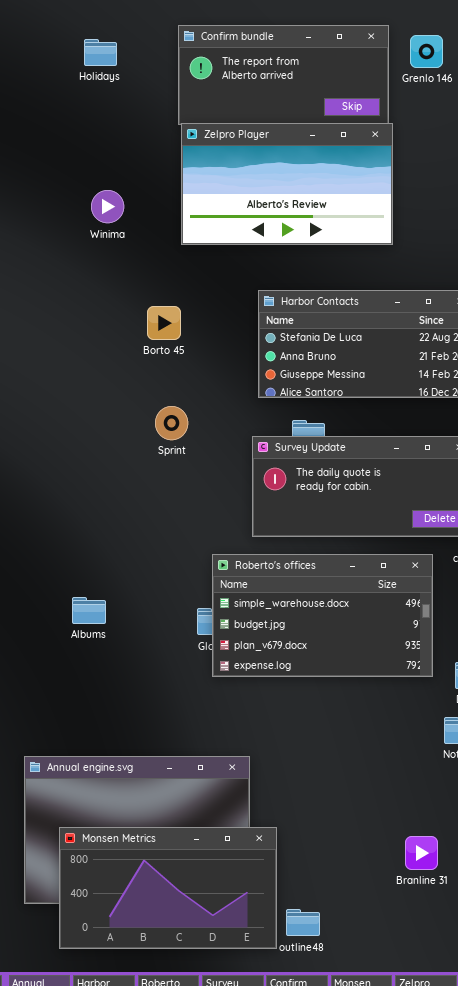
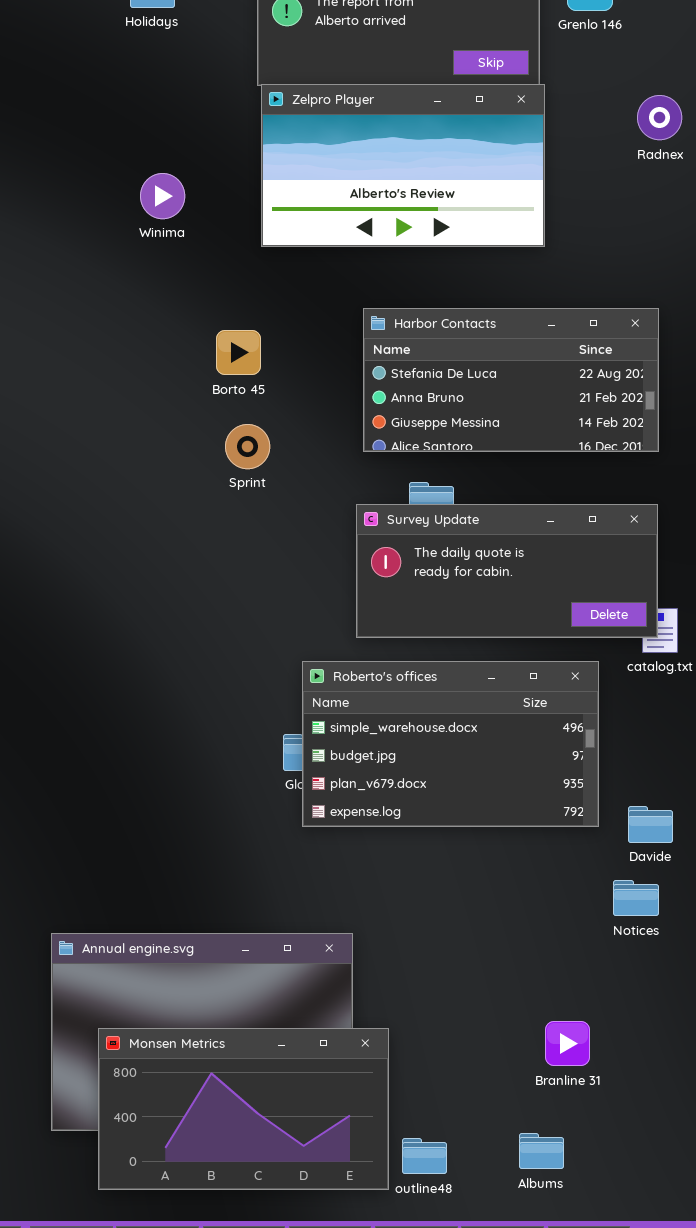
Sprint: [155,406,188,440] -> [225,424,270,469], moved
Albums: [72,597,106,624] -> [519,1133,564,1169], moved
Branline 31: [405,836,438,870] -> [545,1021,590,1066], moved

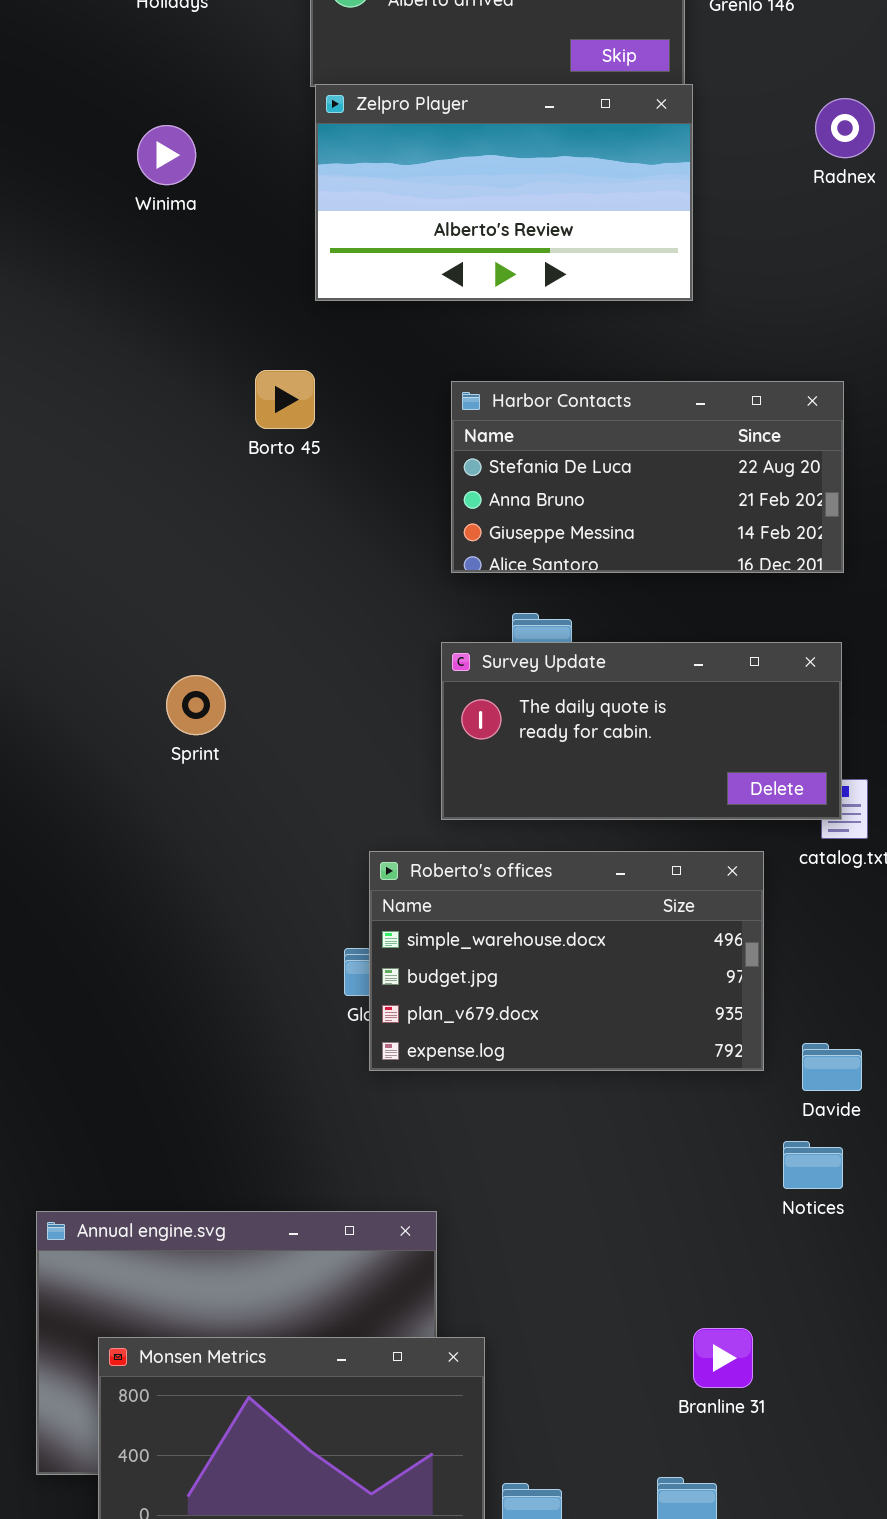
Winima: [140,173,185,219] -> [137,125,196,185], moved
Borto 45: [216,330,261,375] -> [255,370,315,429], moved
Sprint: [225,424,270,469] -> [166,675,226,735], moved

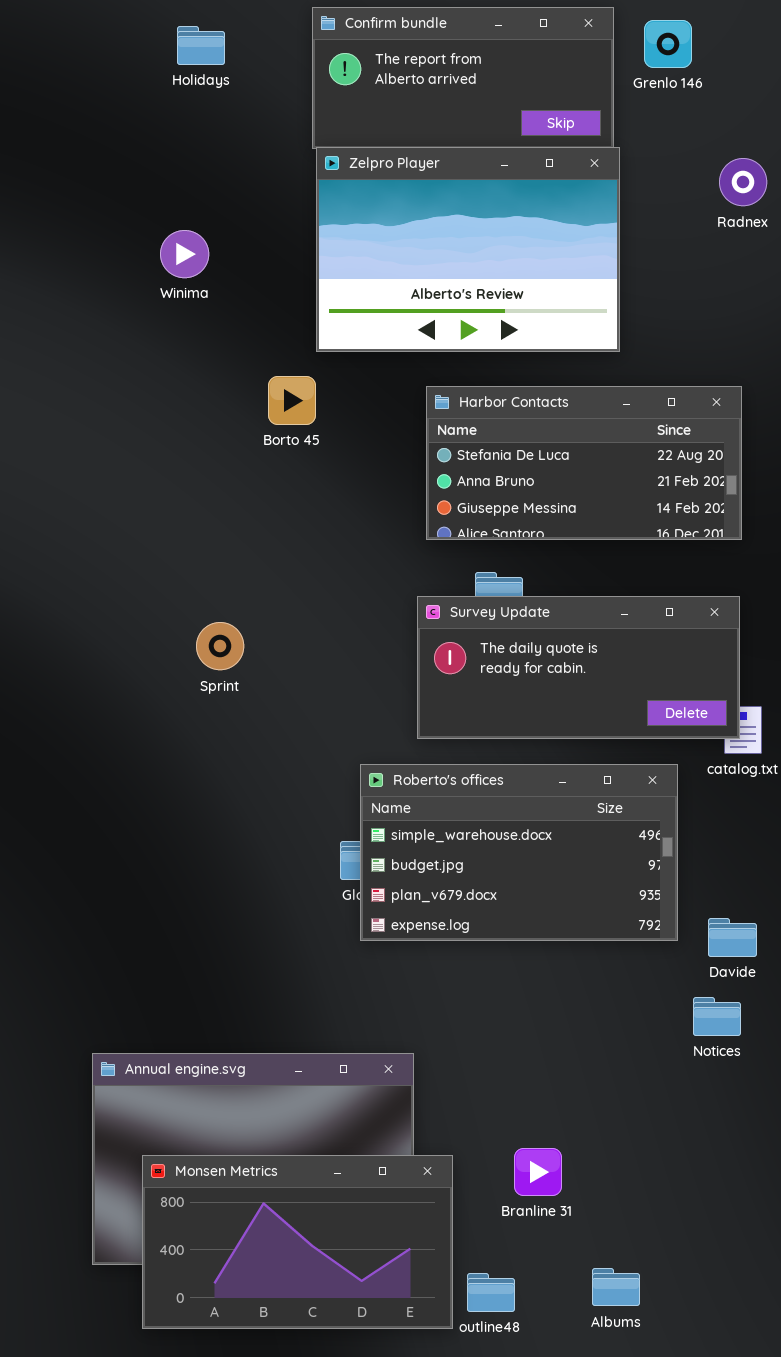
Zelpro Player: [315,84,693,301] -> [316,147,620,352], resized
Winima: [137,125,196,185] -> [160,230,209,278], moved
Branline 31: [693,1328,753,1388] -> [514,1148,562,1196], moved

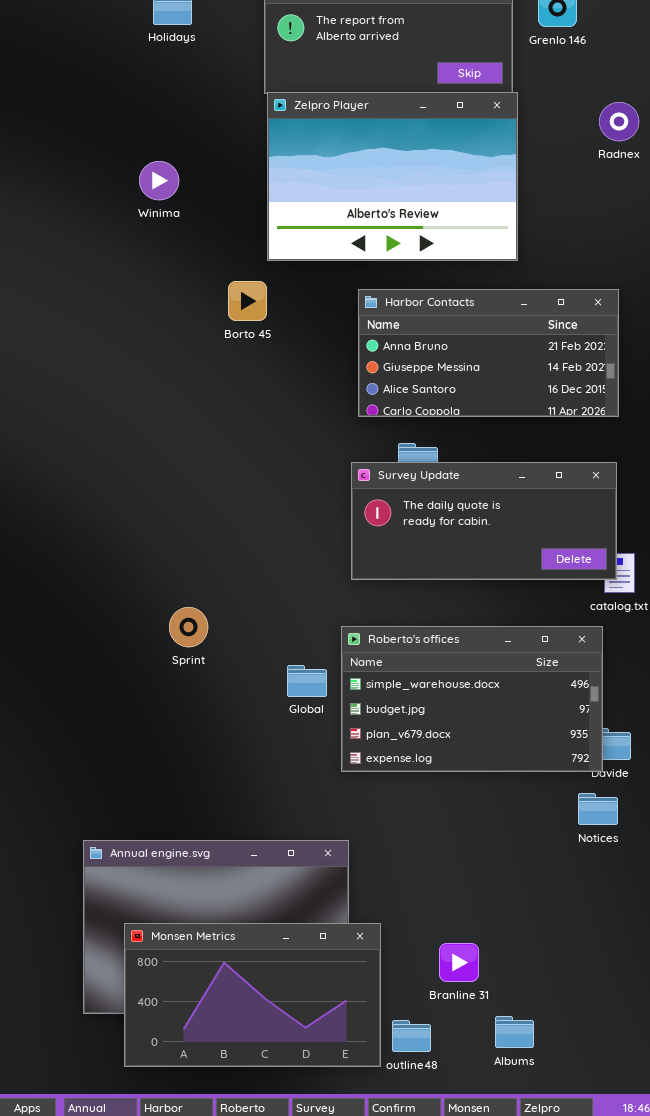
Harbor Contacts: [426,386,742,540] -> [358,289,619,417], scrolled down 1 row
Sprint: [196,622,244,670] -> [169,607,208,647], moved
Roberto's offices: [360,764,678,941] -> [341,626,603,772], moved
Branline 31: [514,1148,562,1196] -> [439,943,479,982], moved

